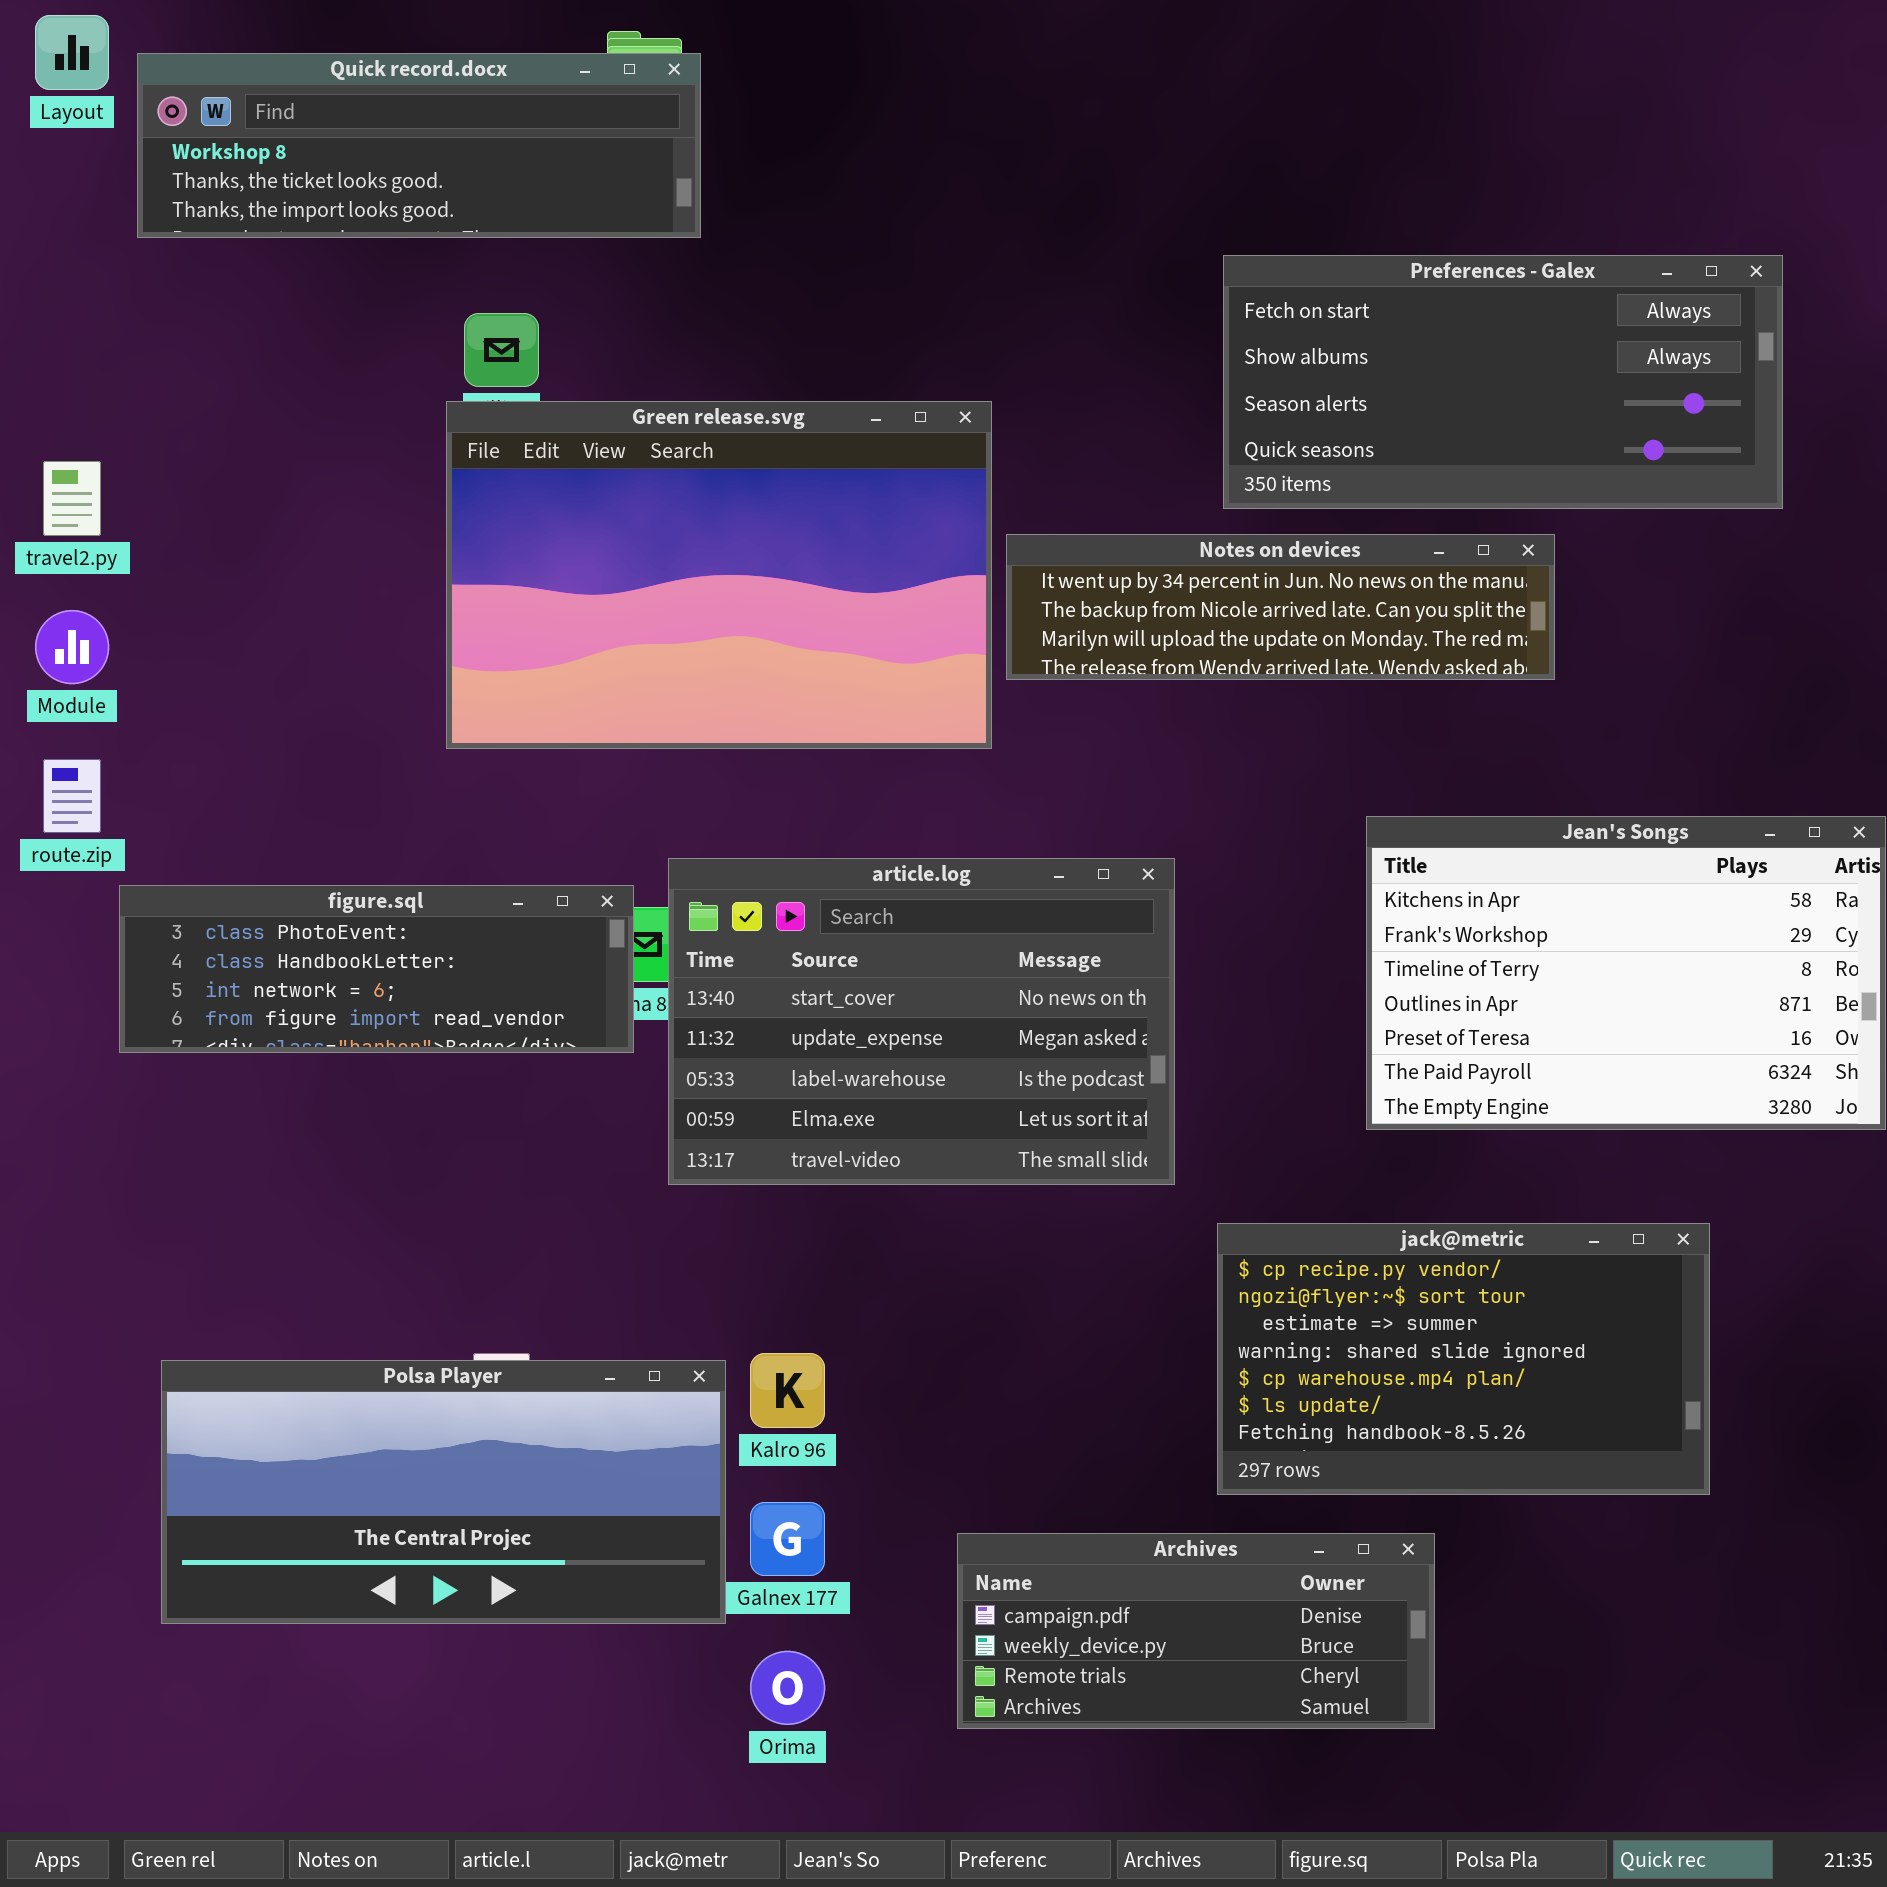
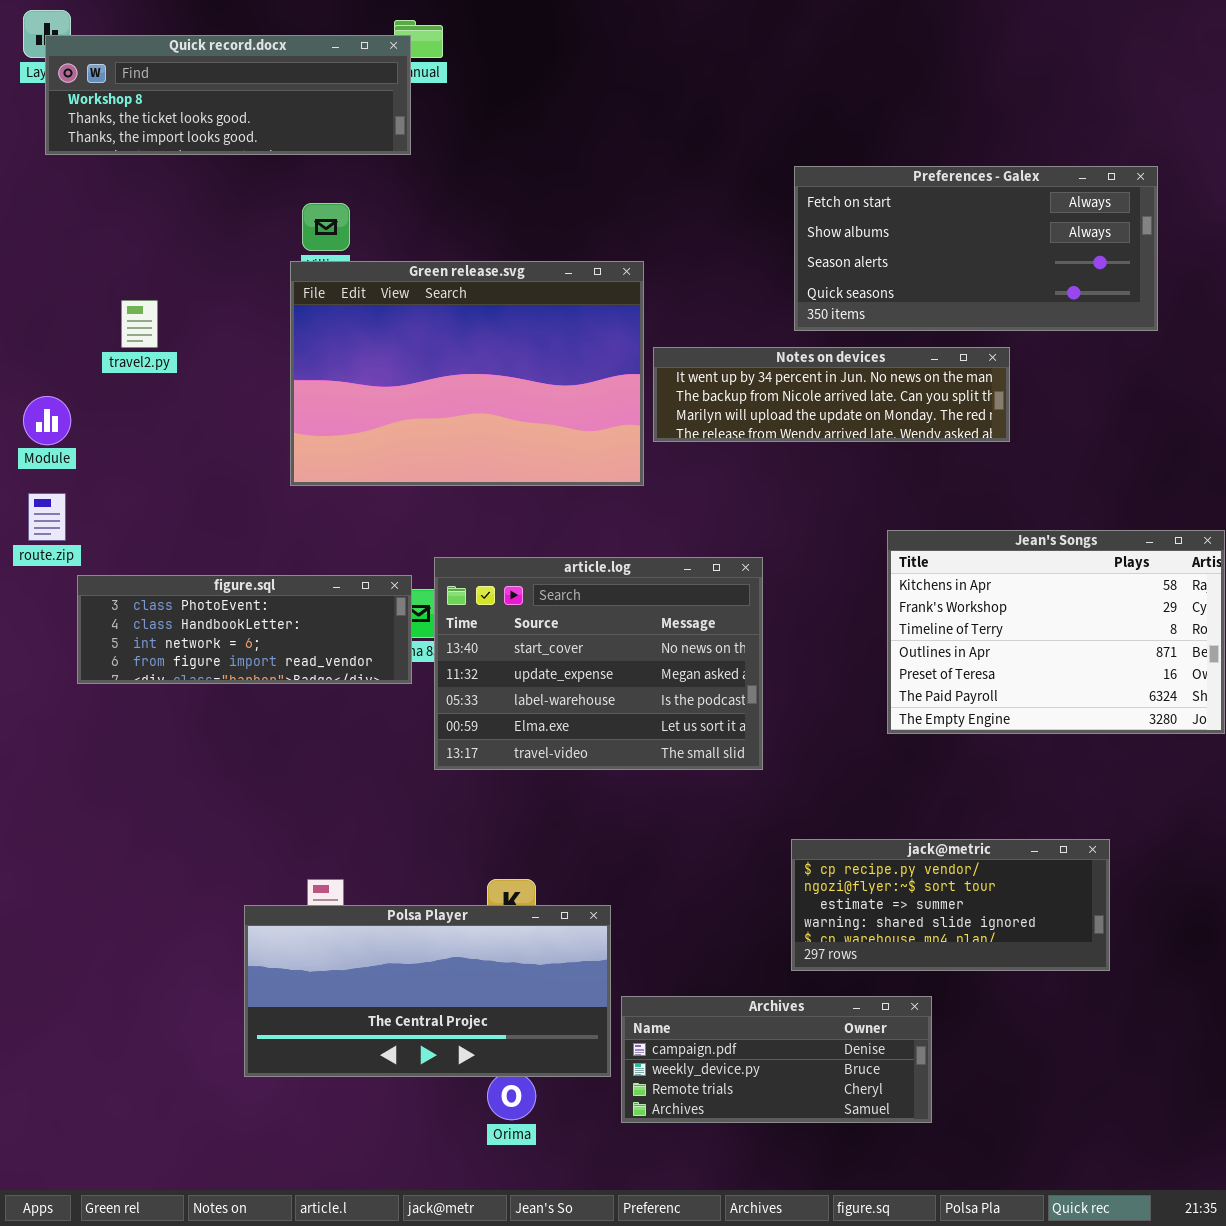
Quick record.docx: [137,53,701,238] -> [45,35,411,155], moved
travel2.py: [43,461,101,536] -> [121,300,158,348], moved
jack@metric: [1217,1223,1710,1495] -> [791,839,1110,971], resized
Polsa Player: [161,1360,726,1624] -> [244,905,611,1077], moved

